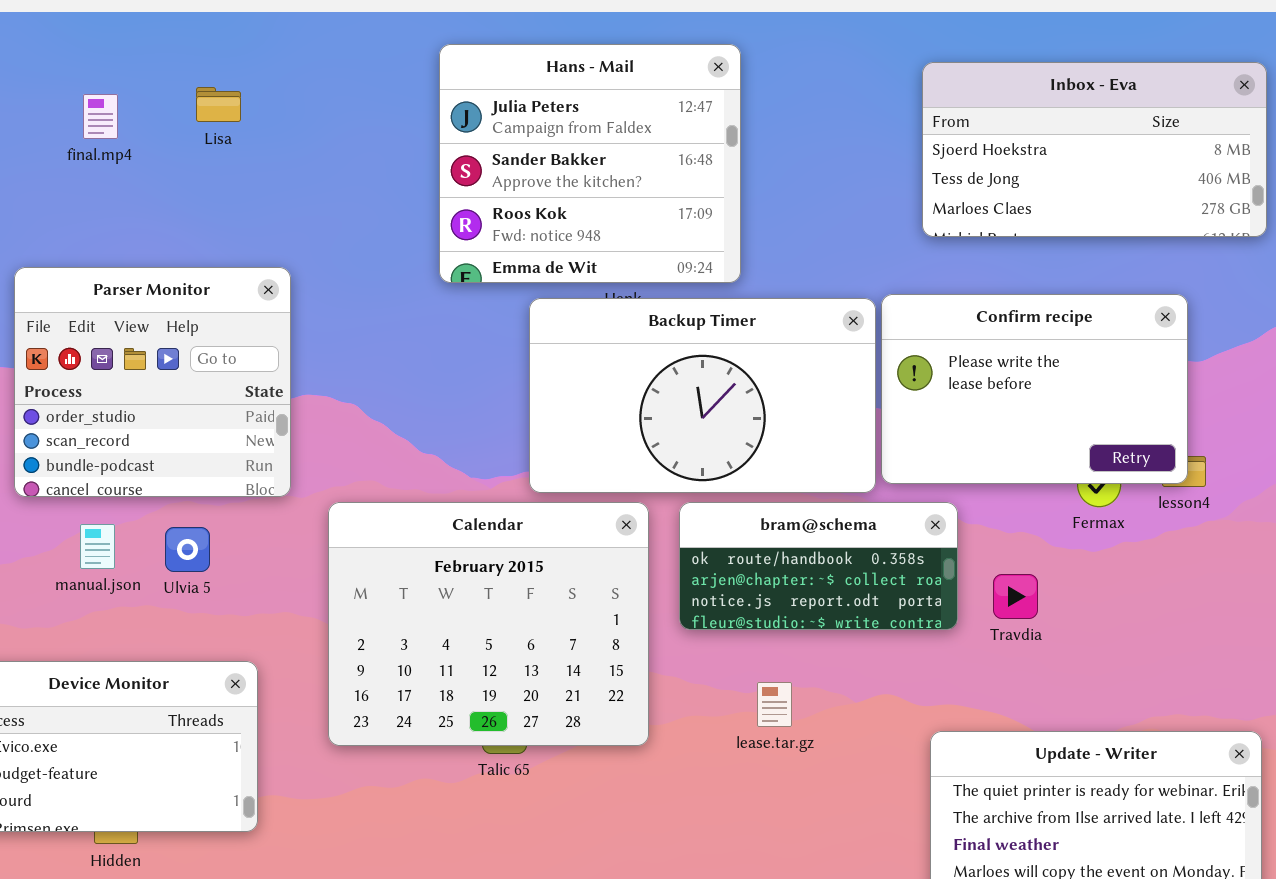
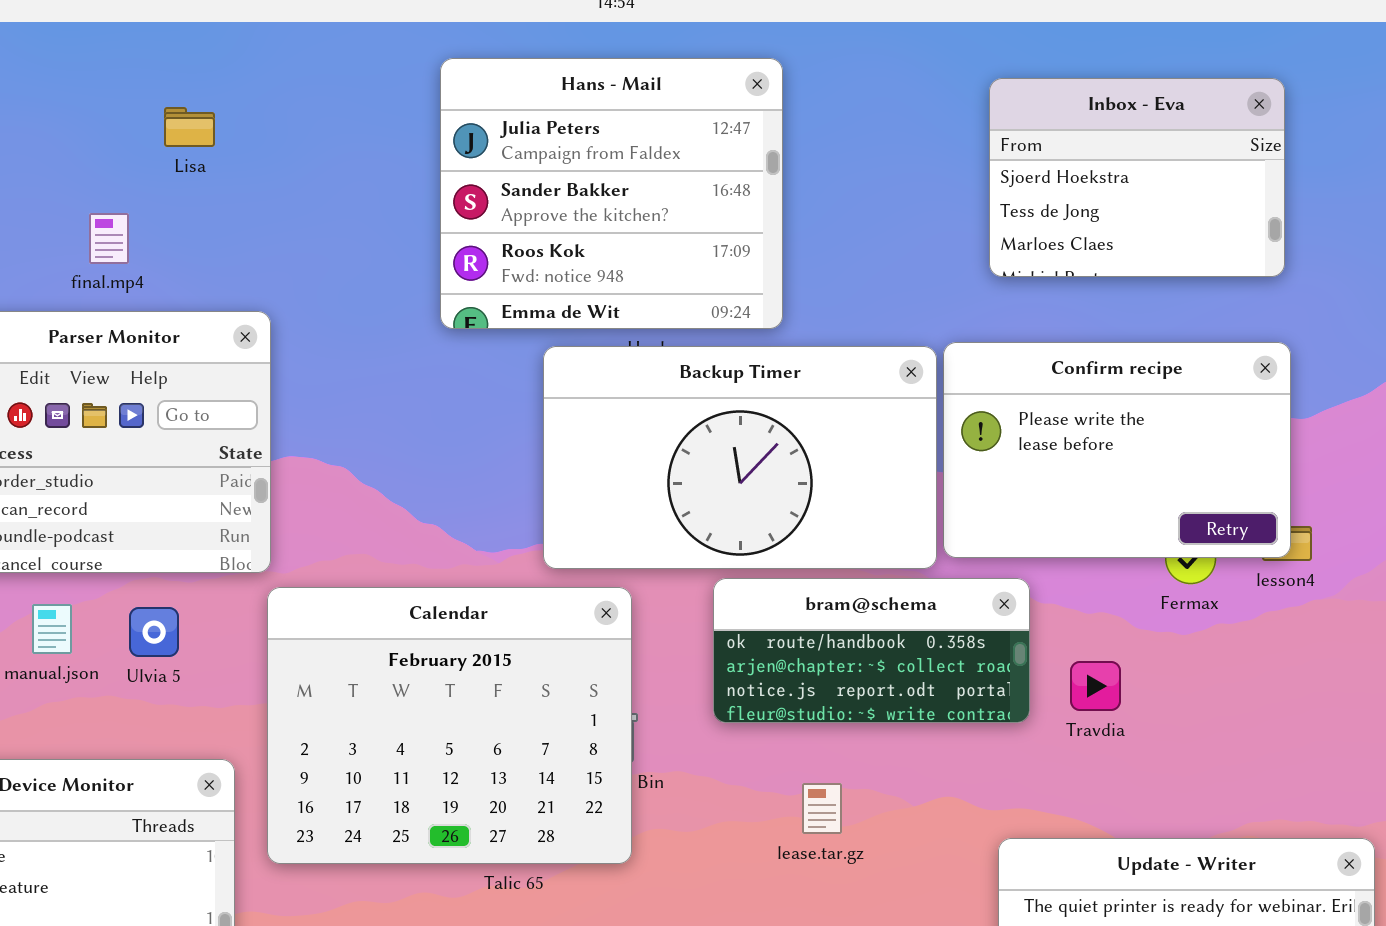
Inbox - Eva: [922,62,1267,237] -> [989,78,1285,277], resized
final.mp4: [83,94,118,139] -> [89,213,129,264], moved
Calendar: [328,502,649,746] -> [267,587,632,864], moved

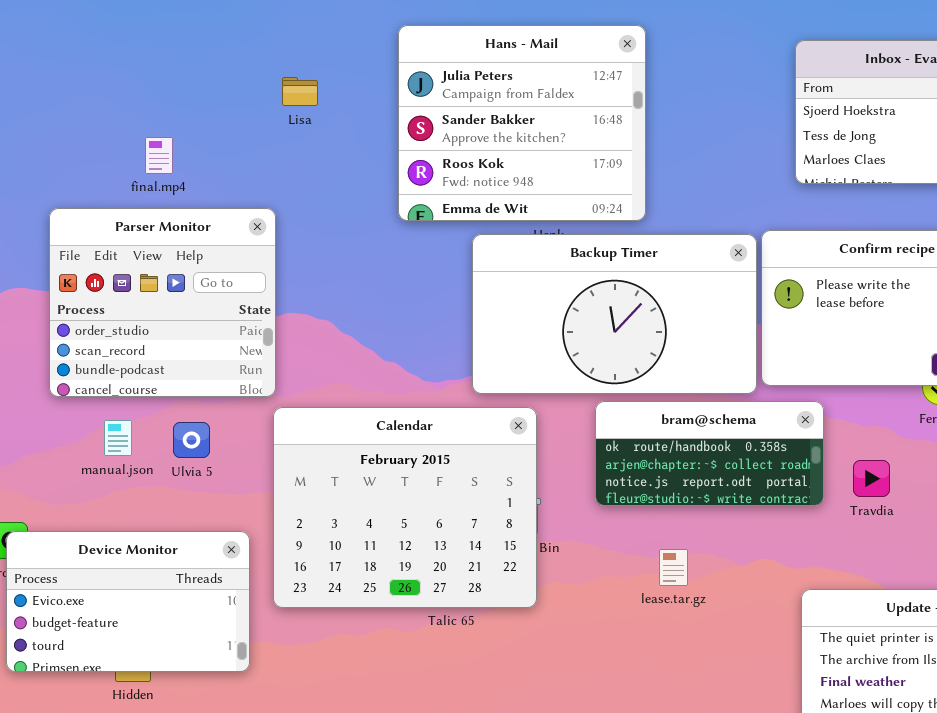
Lisa: [164,107,215,147] -> [282,77,318,106], moved

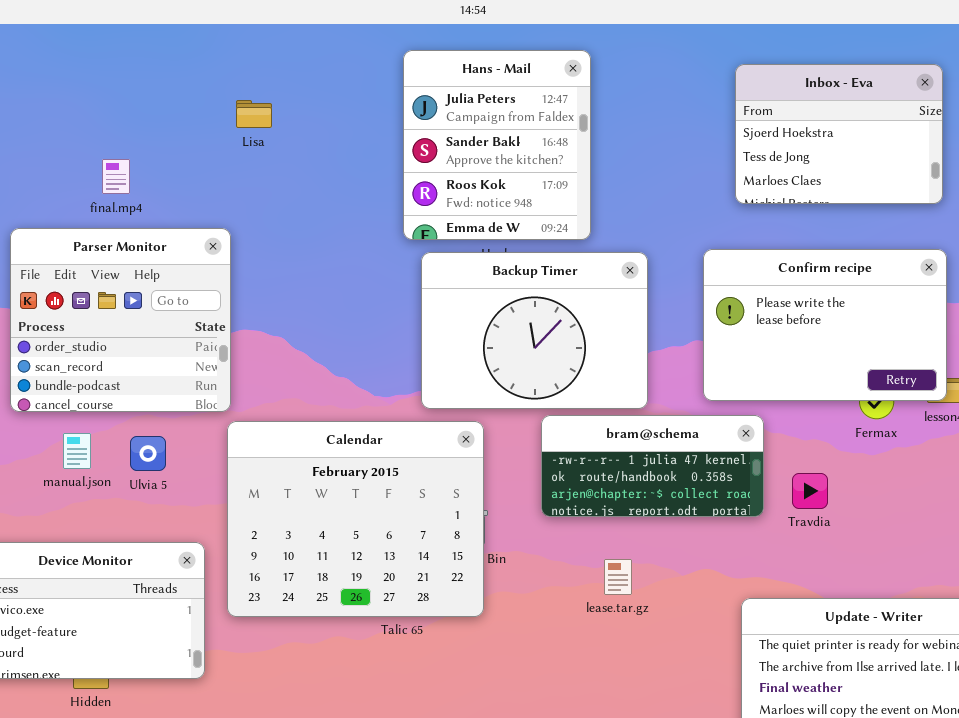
Hans - Mail: [398,25,646,221] -> [403,50,591,240], resized
Backup Timer: [472,234,757,394] -> [421,252,648,409], resized
bram@schema: [595,401,824,506] -> [541,415,764,517], scrolled up 1 row

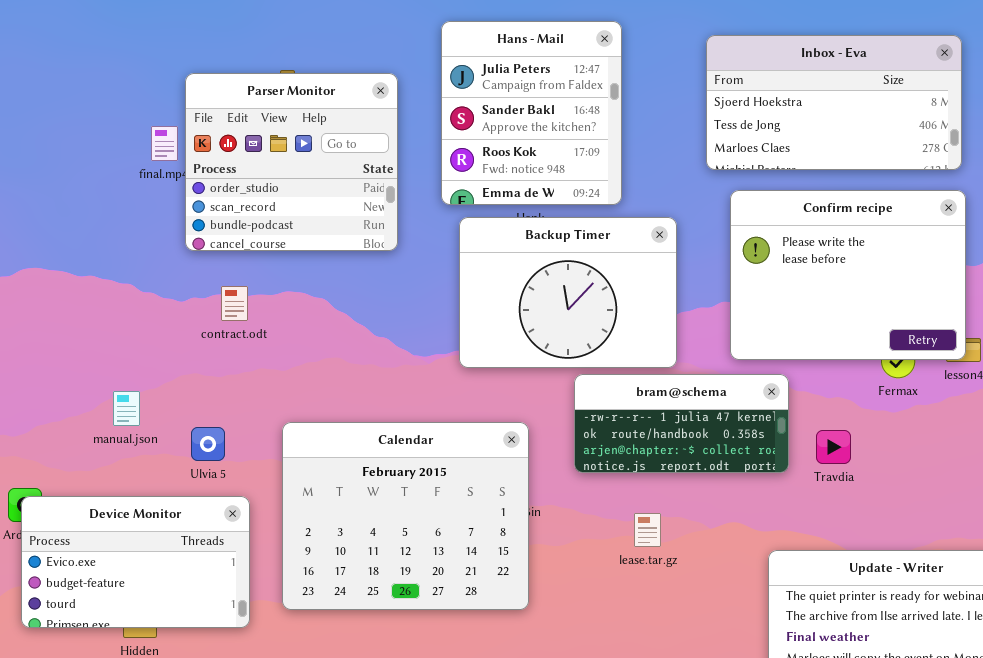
Inbox - Eva: [735,64,943,204] -> [706,35,962,170], resized
Parser Monitor: [10,228,231,412] -> [185,73,398,251], moved
Confirm recipe: [703,249,947,401] -> [730,190,966,360], resized
Calendar: [227,421,484,617] -> [282,422,529,610], moved
Ulvia 5: [130,436,166,471] -> [191,427,225,461], moved

